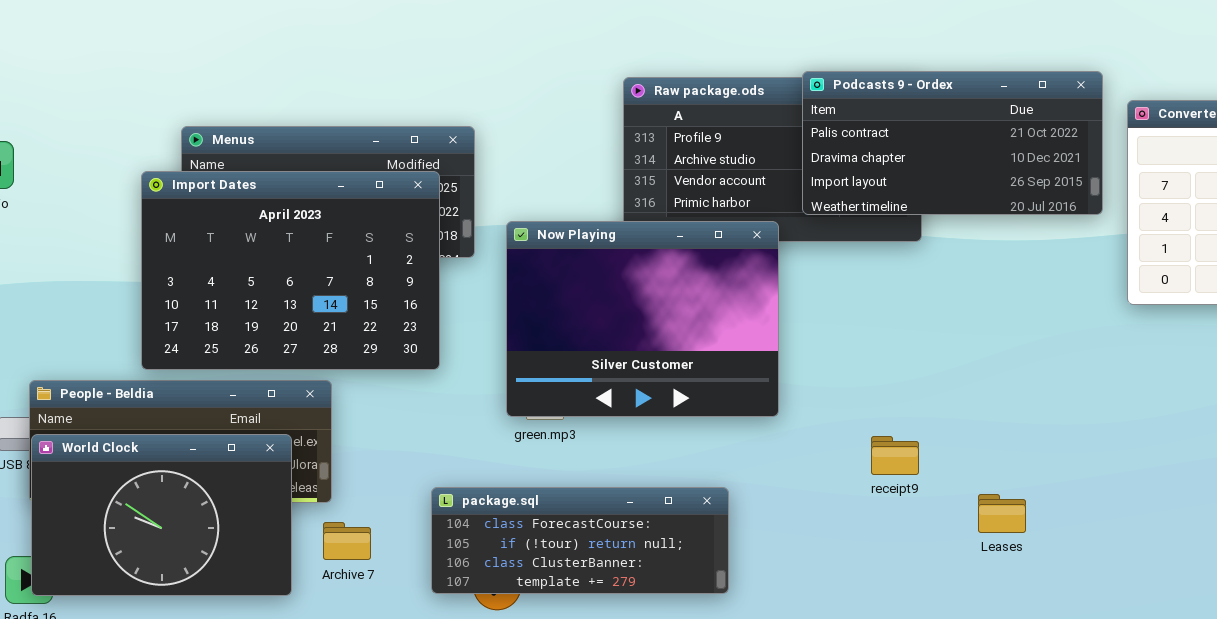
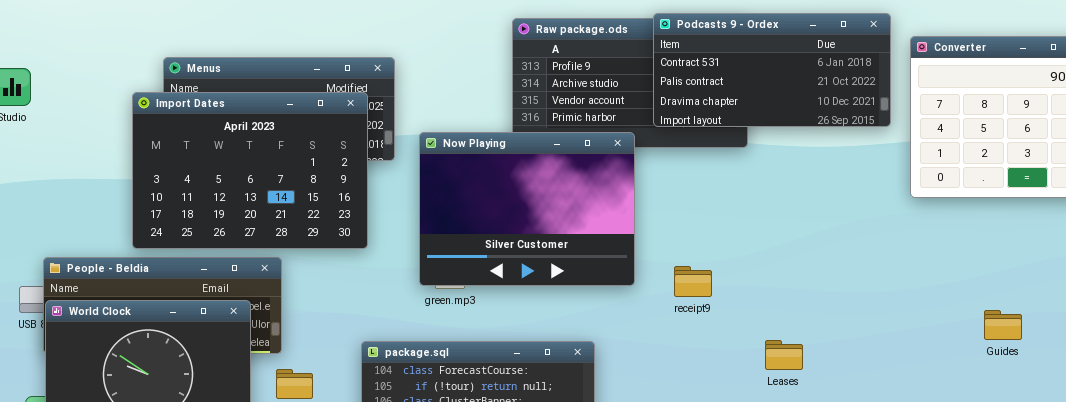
Podcasts 9 - Ordex: [802,71,1103,215] -> [653,13,891,127], scrolled up 1 row
receipt9: [871,436,919,475] -> [674,266,712,297], moved
Leases: [978,494,1026,533] -> [765,340,803,370], moved

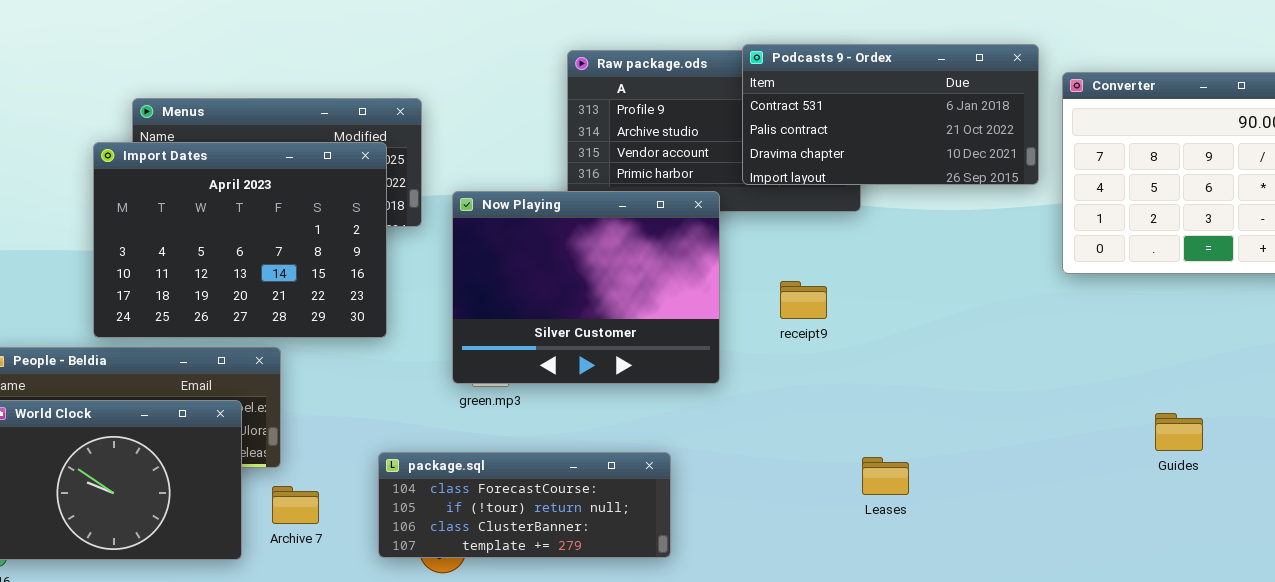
receipt9: [674,266,712,297] -> [780,281,827,319], moved
Leases: [765,340,803,370] -> [862,457,909,495], moved

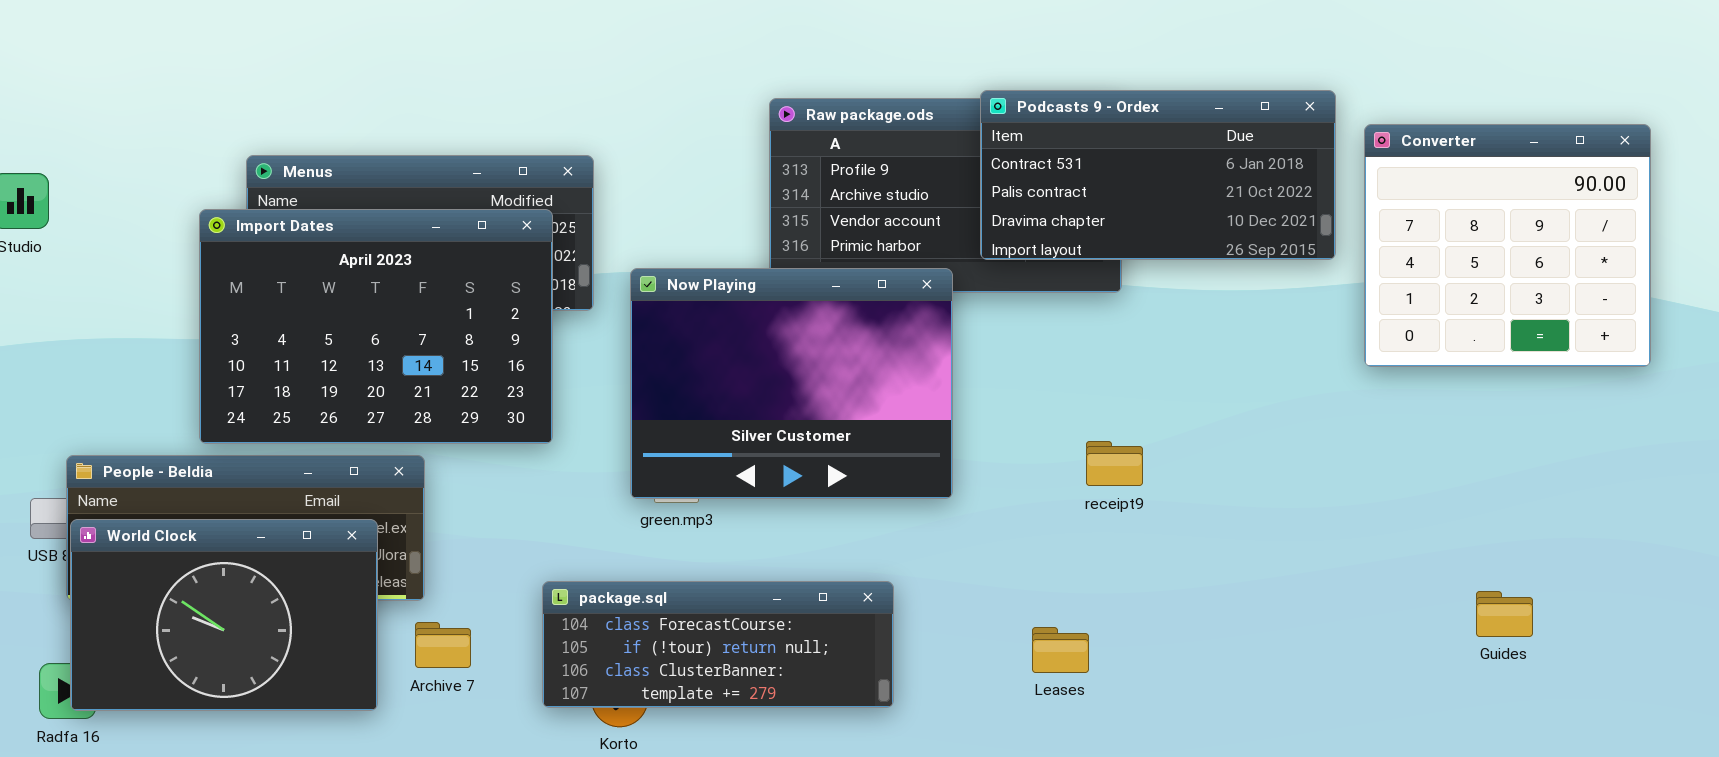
receipt9: [780,281,827,319] -> [1086,441,1143,486], moved
Guides: [1155,413,1203,451] -> [1476,591,1533,637], moved
Leases: [862,457,909,495] -> [1032,627,1089,673], moved

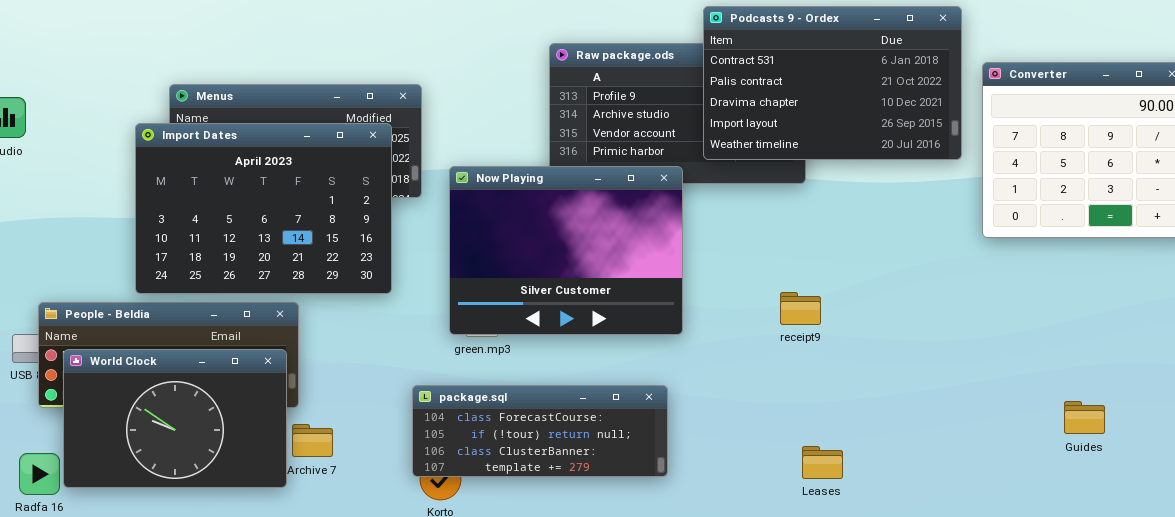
Podcasts 9 - Ordex: [980,90,1336,260] -> [703,6,962,160], resized
World Clock: [70,519,378,711] -> [63,349,287,488], moved
package.sql: [542,581,894,708] -> [412,385,668,477], moved
Leases: [1032,627,1089,673] -> [802,446,843,479], moved

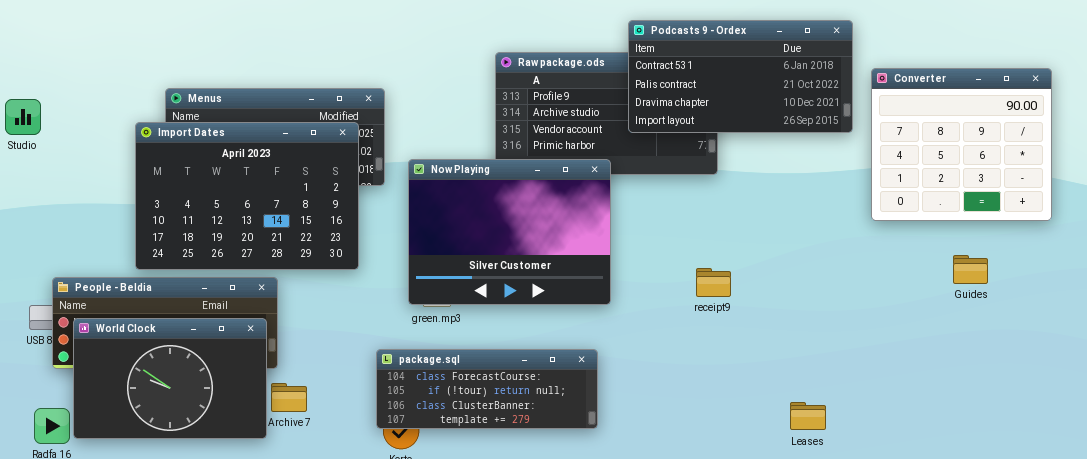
Podcasts 9 - Ordex: [703,6,962,160] -> [628,20,853,133], resized
Guides: [1064,401,1105,434] -> [953,255,988,284], moved
Leases: [802,446,843,479] -> [790,402,826,430], moved

